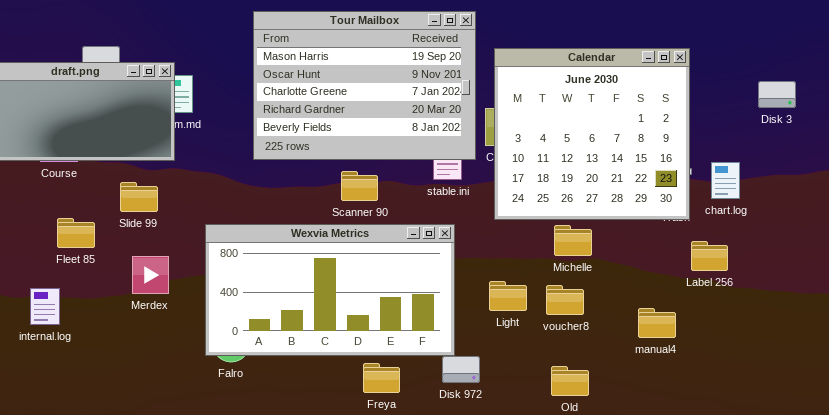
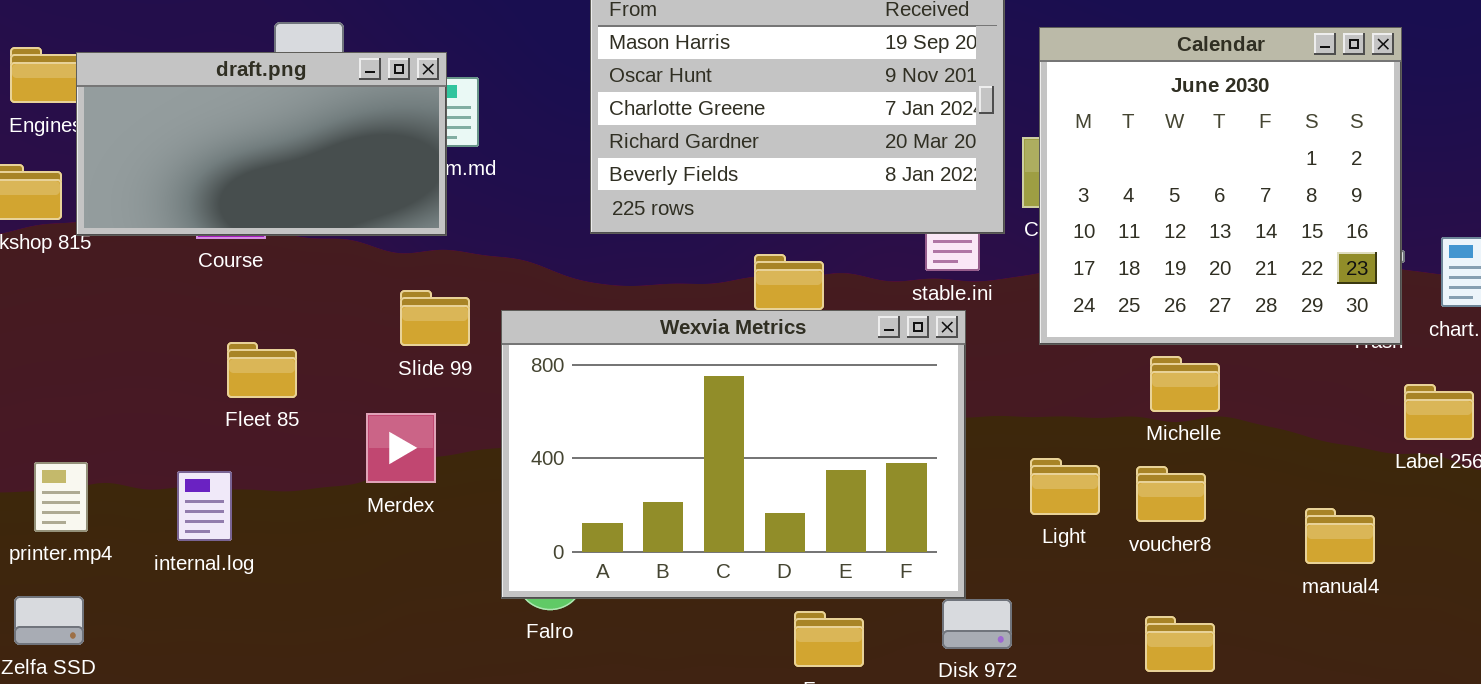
Slide 99: [120,182,158,212] -> [400,290,470,346], moved
Wexvia Metrics: [205,224,455,356] -> [501,310,966,599], resized

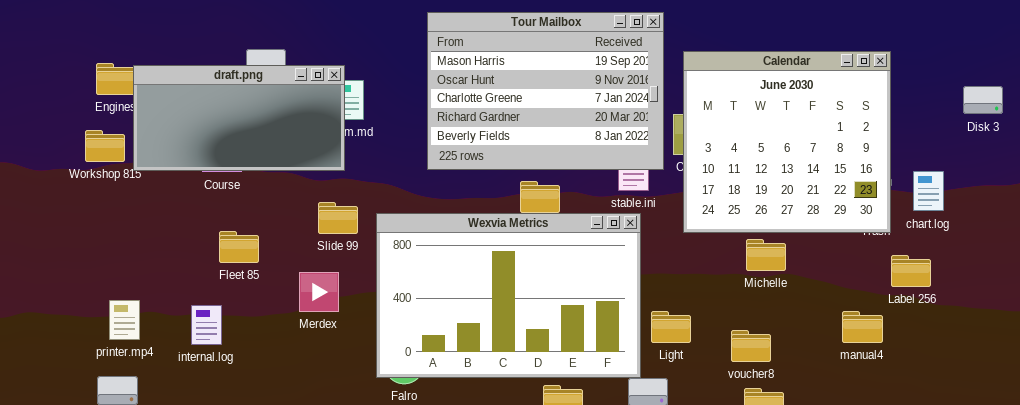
Light: [1030,458,1100,515] -> [651,311,691,343], moved
voucher8: [1136,466,1206,522] -> [731,330,771,362], moved
manual4: [1305,508,1375,564] -> [842,311,883,343], moved

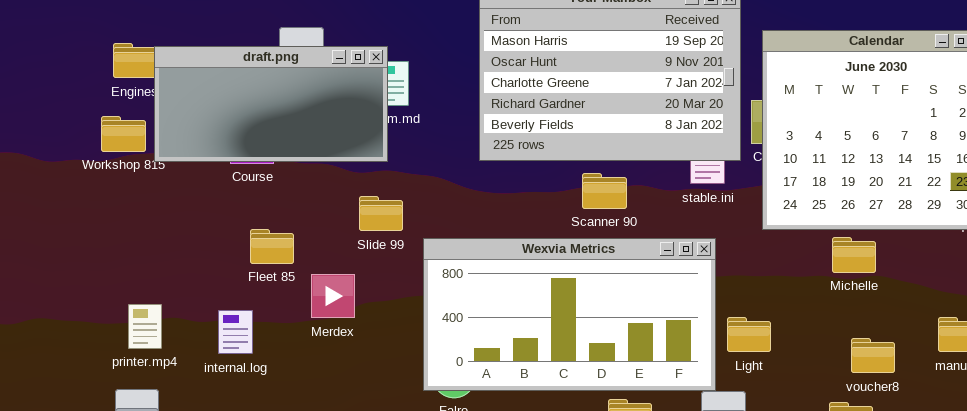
Wexvia Metrics: [376,213,641,378] -> [423,238,716,391], resized
Merdex: [299,272,339,312] -> [311,274,355,318], moved
voucher8: [731,330,771,362] -> [851,338,895,373], moved

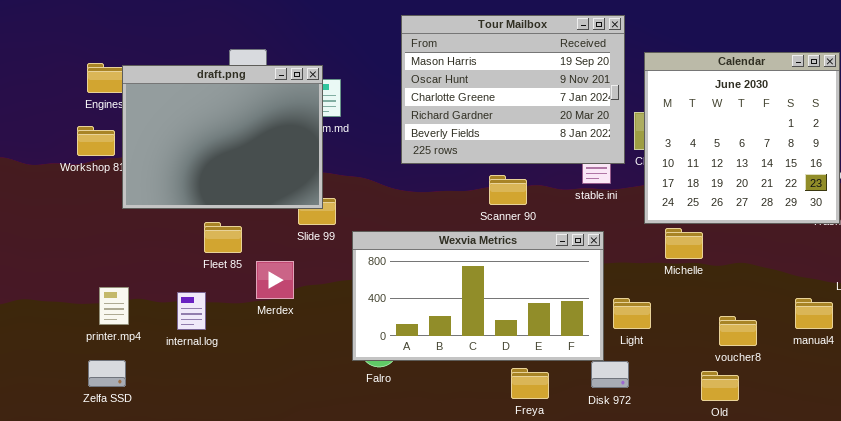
draft.png: [154,46,388,162] -> [122,65,323,209], resized
Michelle: [832,237,876,273] -> [665,228,703,259], moved

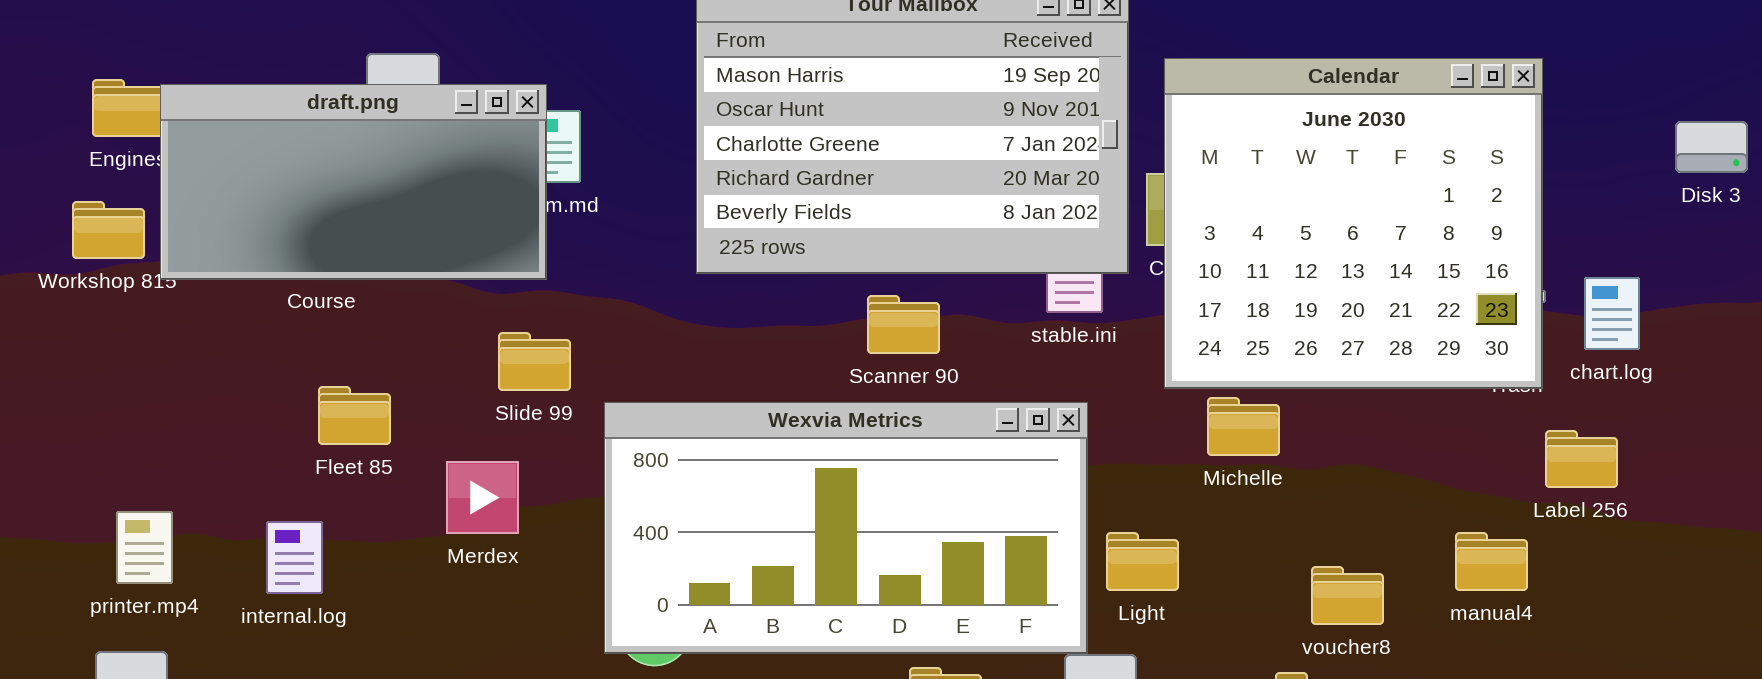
draft.png: [122,65,323,209] -> [160,84,547,280], resized
Merdex: [256,261,294,299] -> [446,461,519,534], moved

